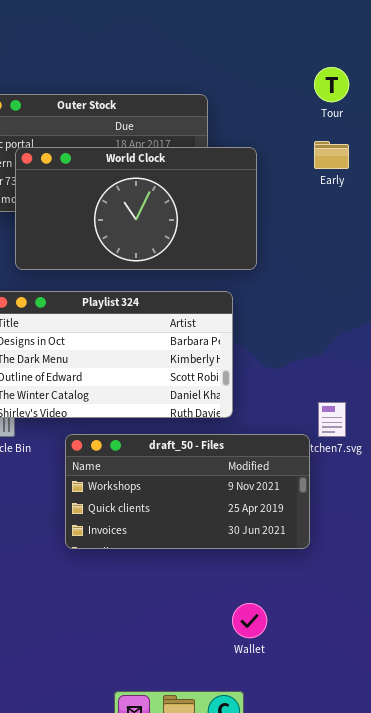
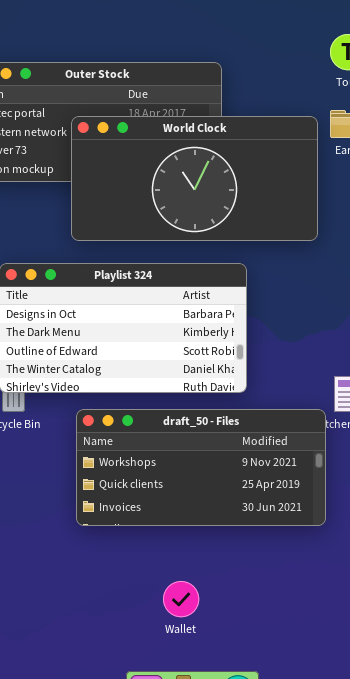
World Clock: [15,147,257,270] -> [71,116,318,241], moved
Wallet: [232,603,267,638] -> [163,581,199,617], moved

